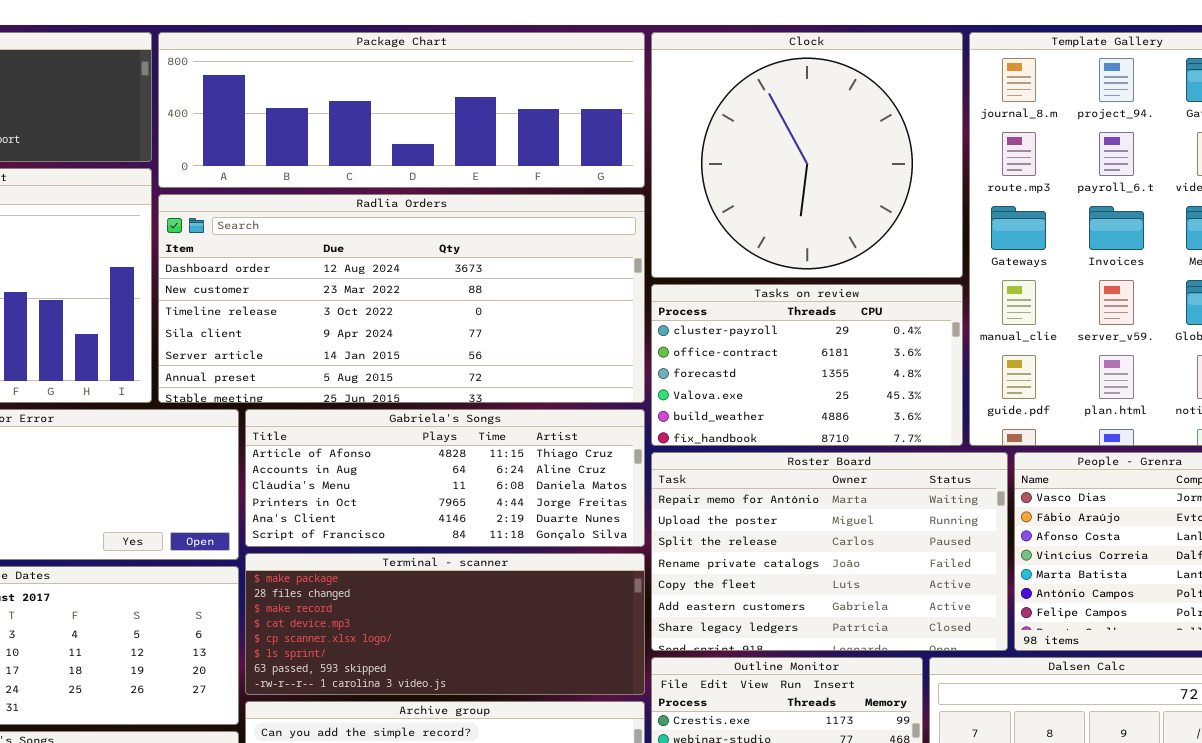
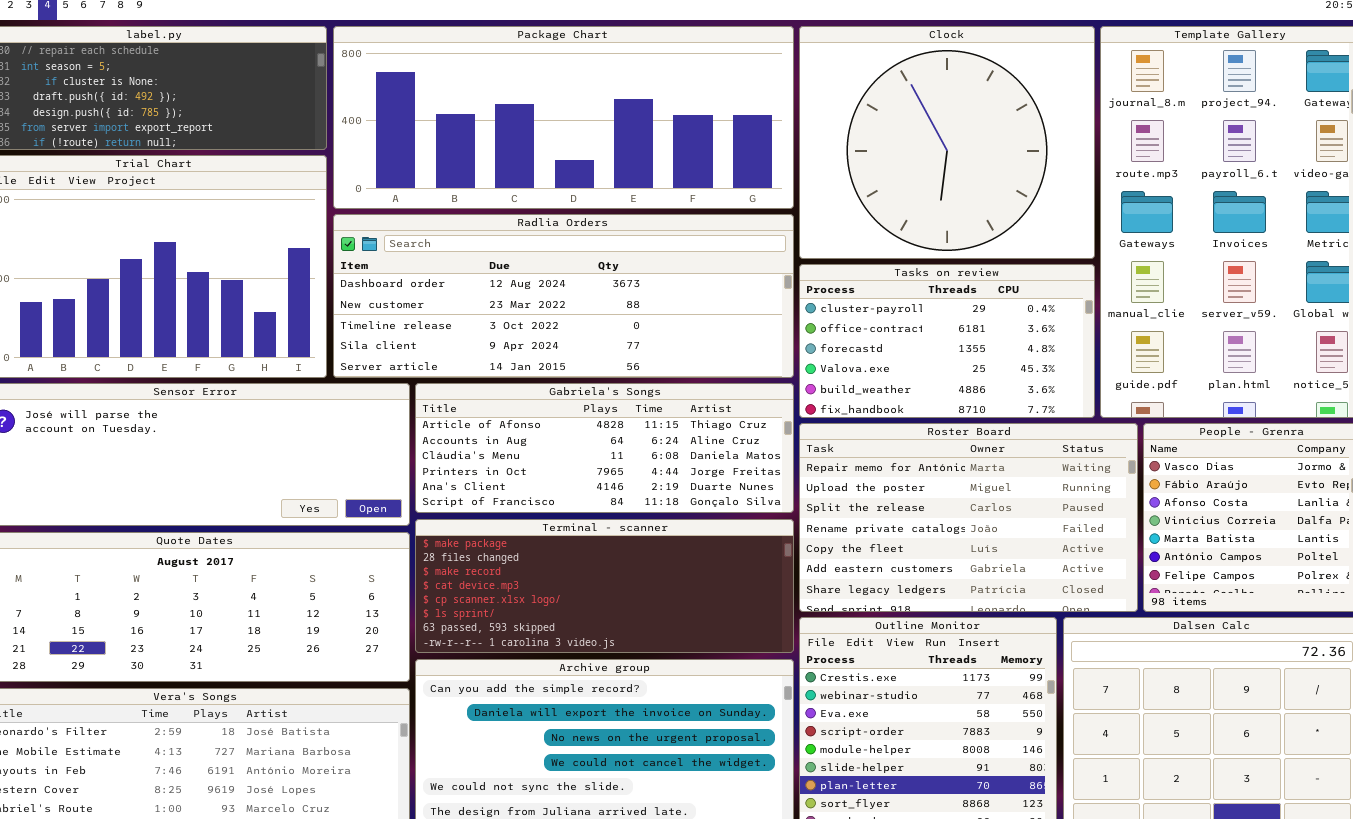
Package Chart: [158,32,645,188] -> [333,26,794,209], resized
Radlia Orders: [158,194,645,403] -> [333,214,794,378], resized

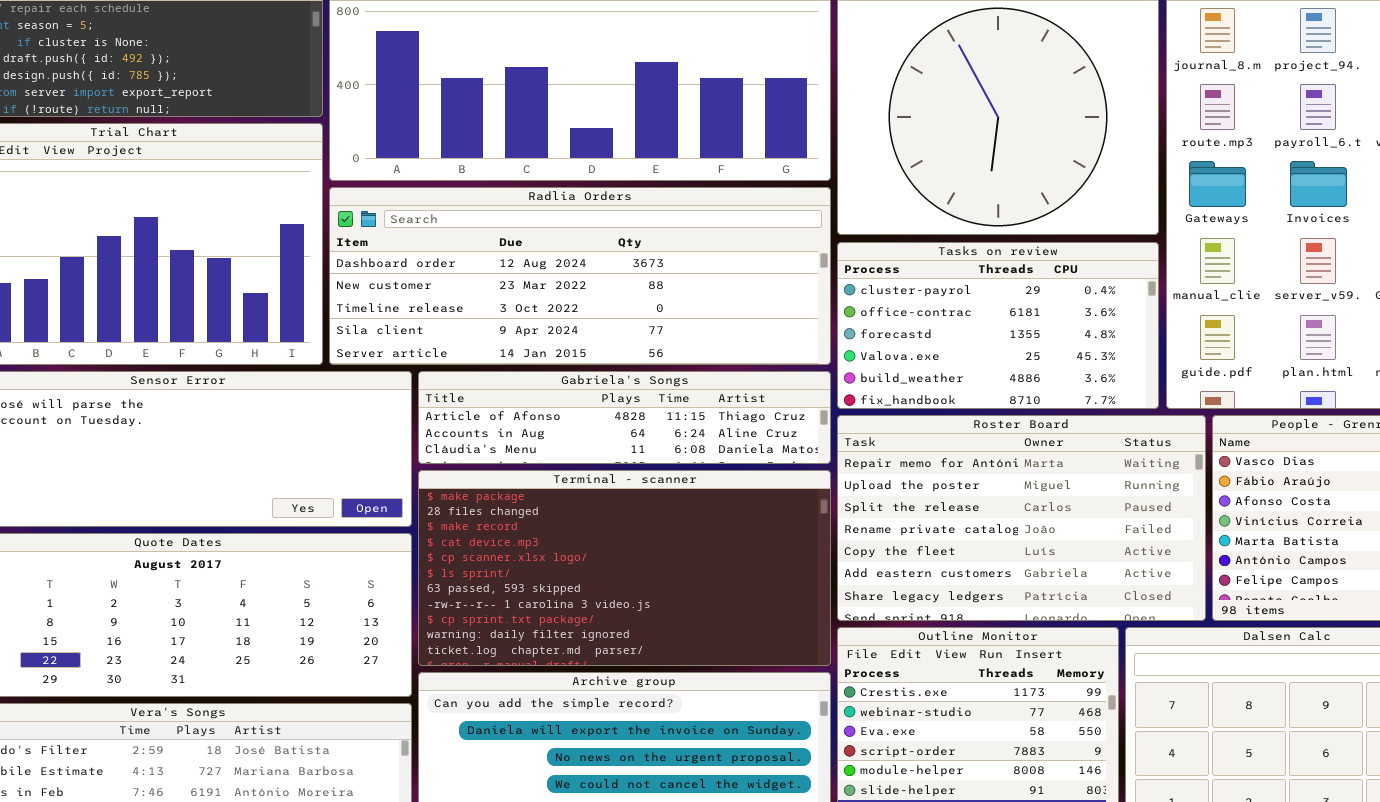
Gabriela's Songs: [415,383,794,513] -> [418,371,831,464], resized
Terminal - scanner: [415,519,794,653] -> [418,470,831,666], resized

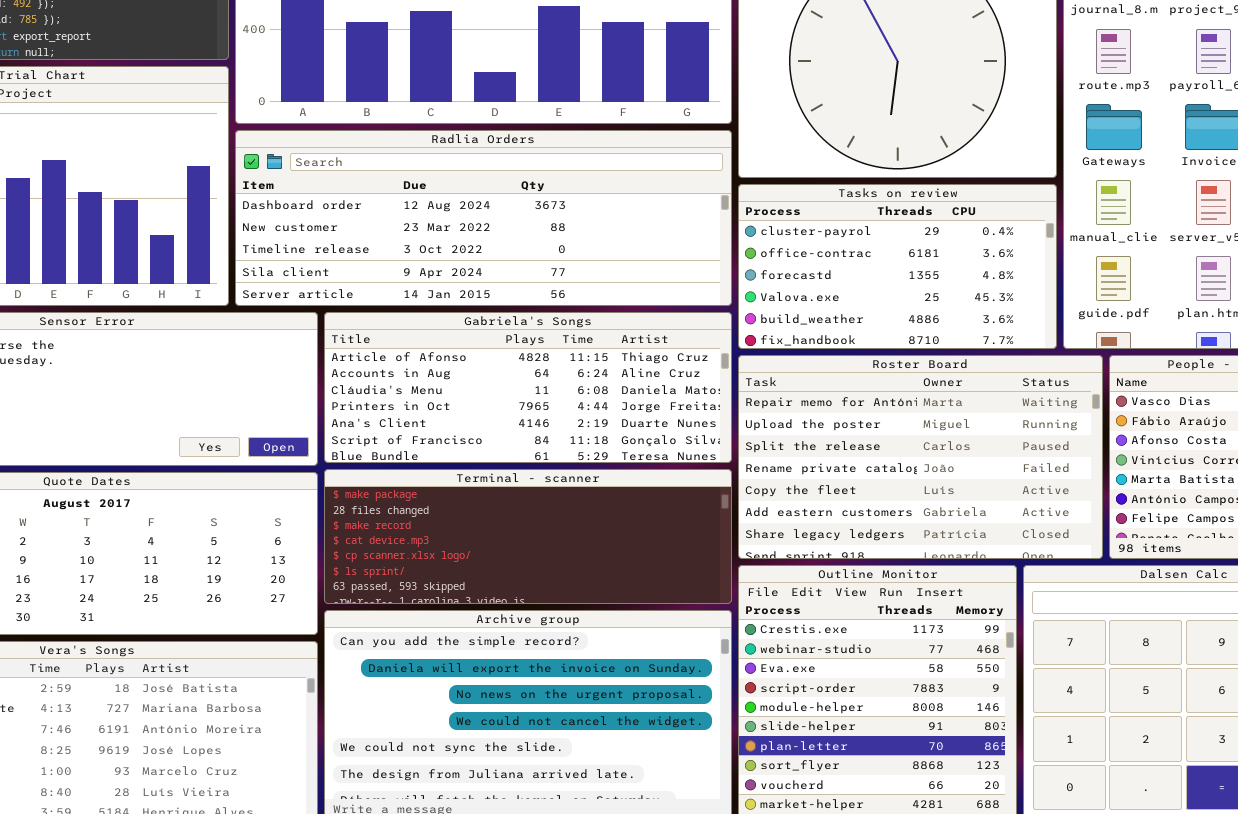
Gabriela's Songs: [418,371,831,464] -> [324,312,732,463], resized
Terminal - scanner: [418,470,831,666] -> [324,469,732,604], resized

